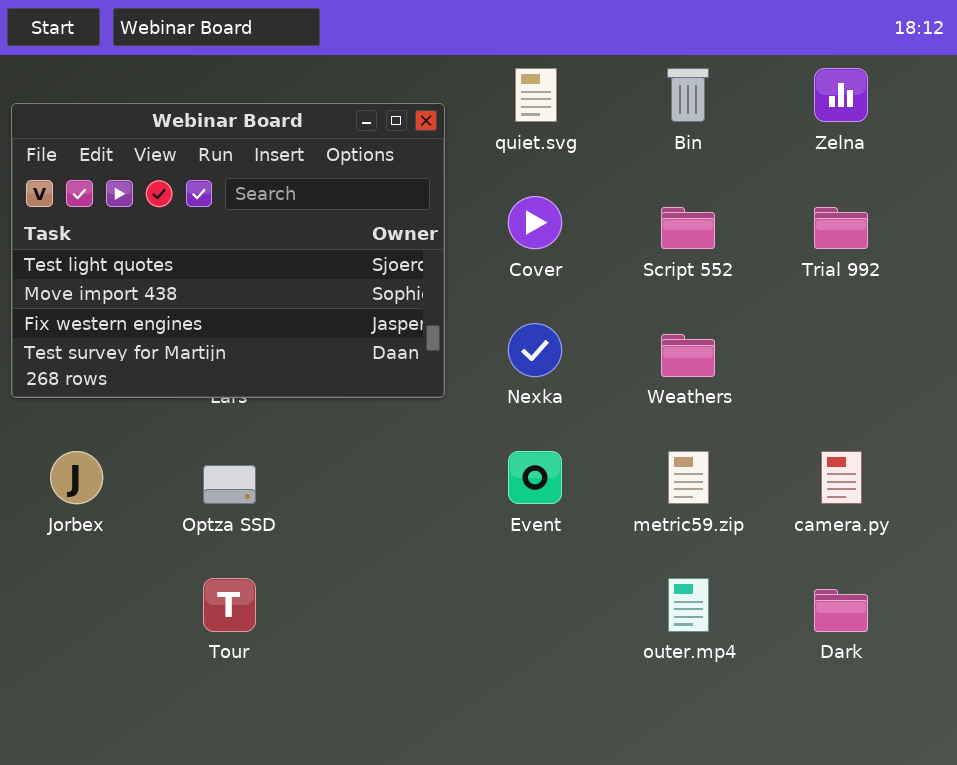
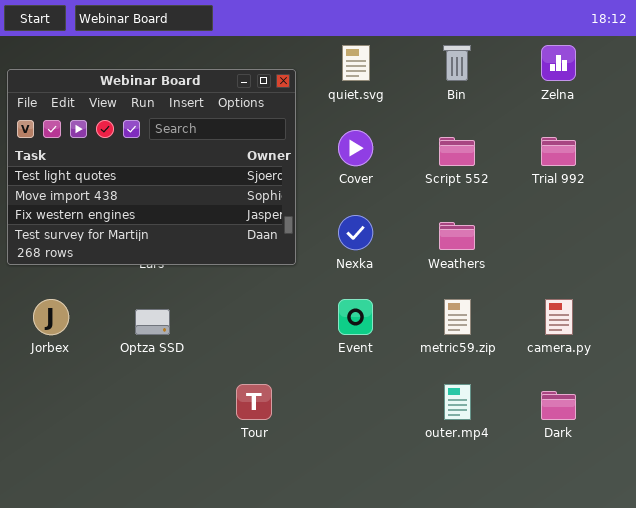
Tour: [203,578,256,632] -> [236,384,272,420], moved

